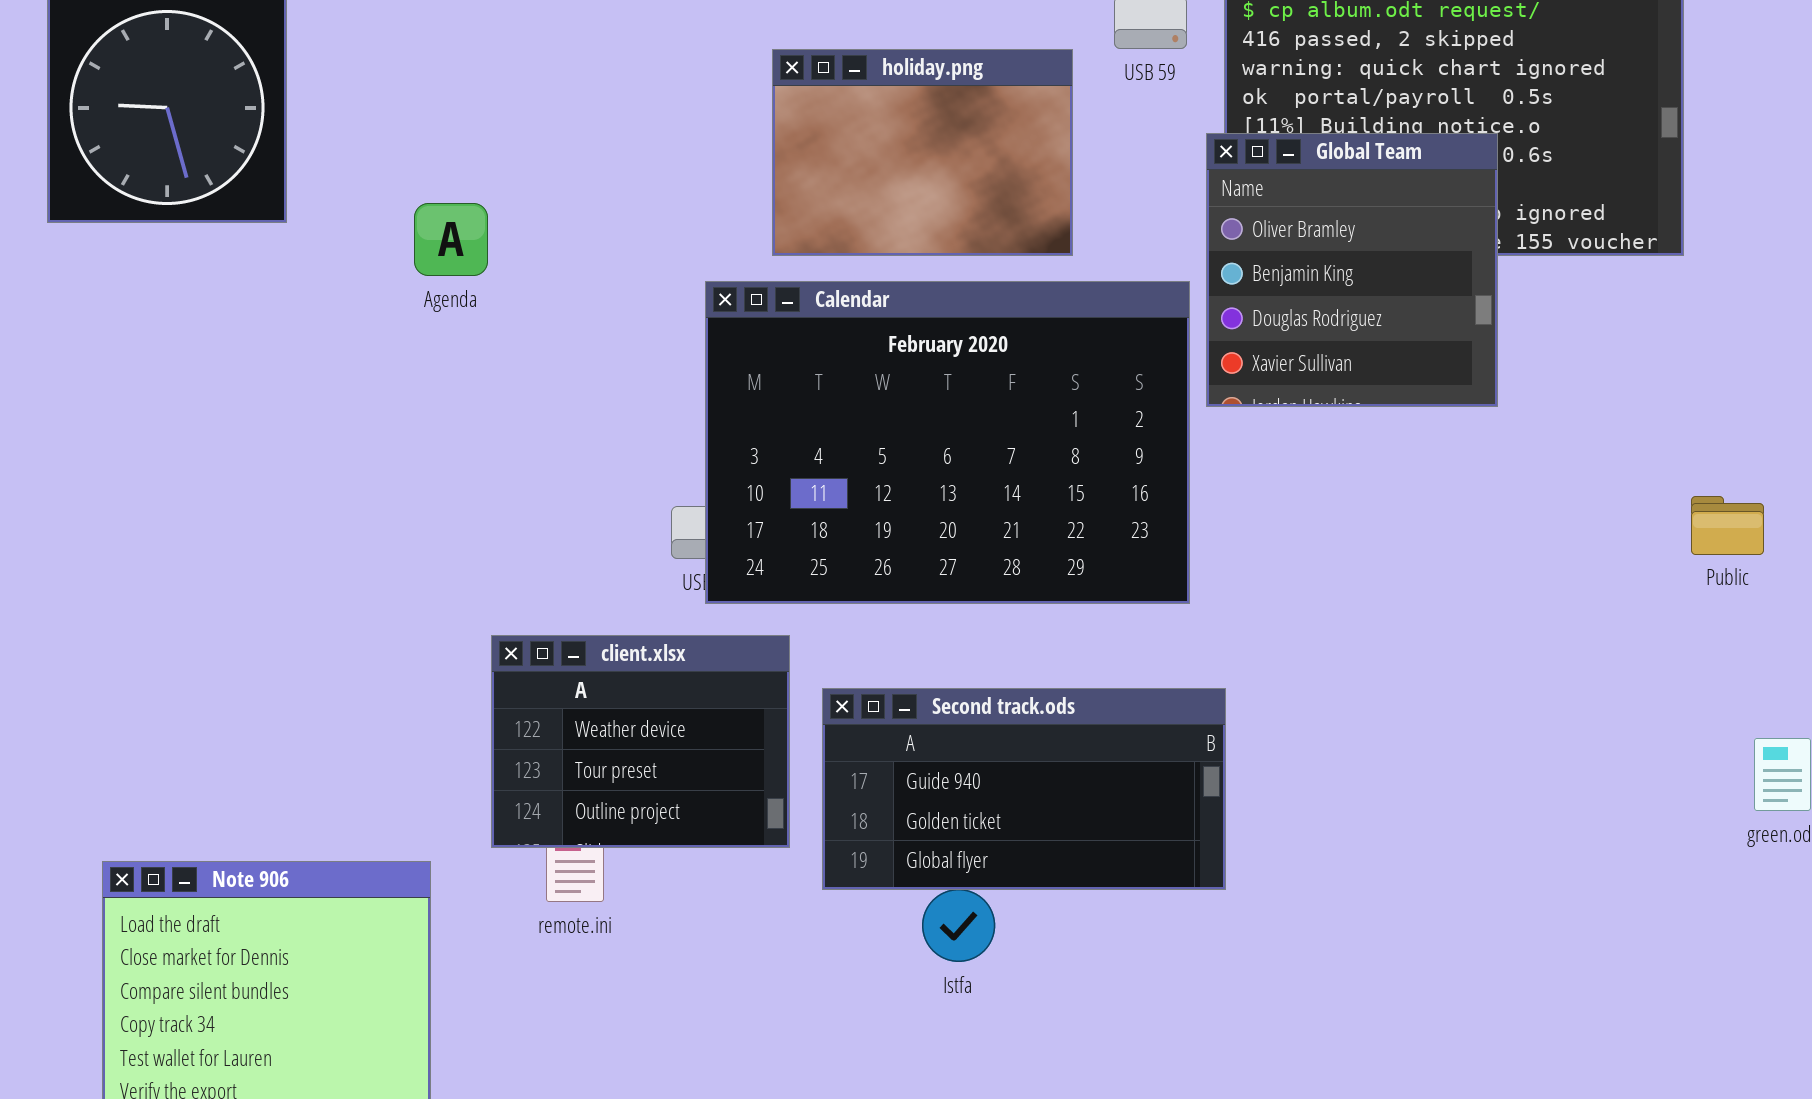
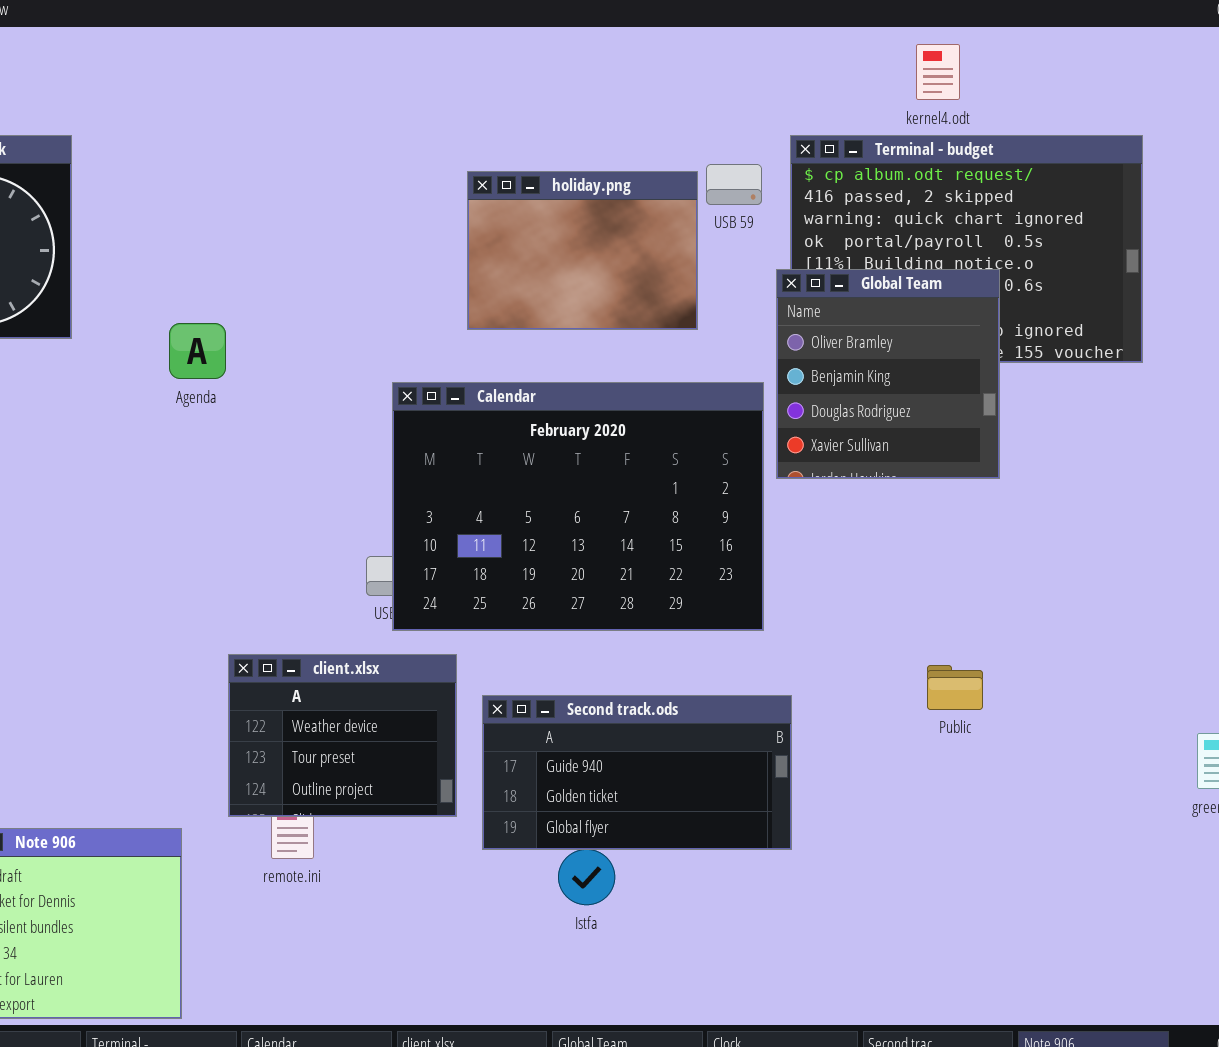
holiday.png: [772,49,1073,256] -> [467,171,698,330], moved
Public: [1691,496,1764,555] -> [927,665,983,710], moved

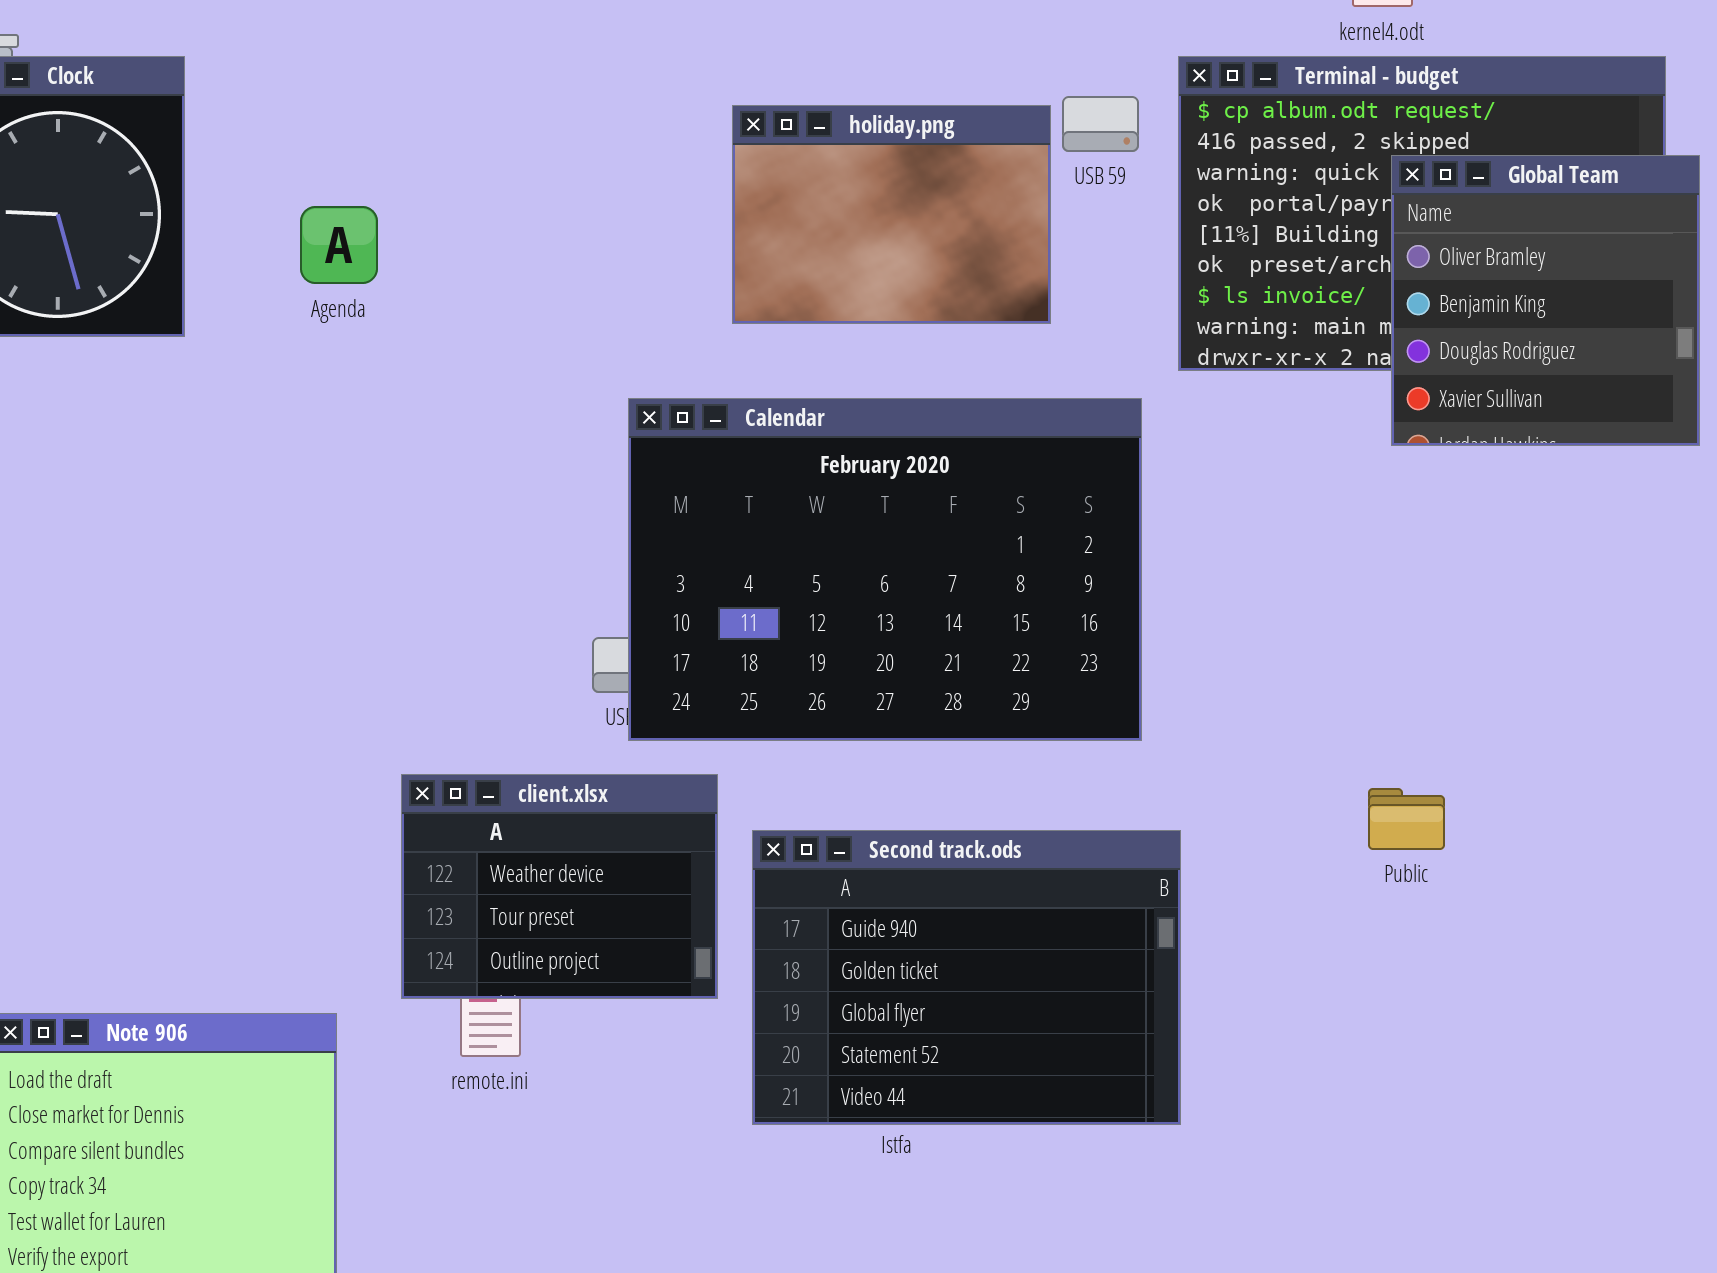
Global Team: [776,269,1000,479] -> [1391,155,1700,446], moved
Agenda: [169,323,226,379] -> [300,206,378,284], moved
Second track.ods: [482,695,792,850] -> [752,830,1181,1125], resized

